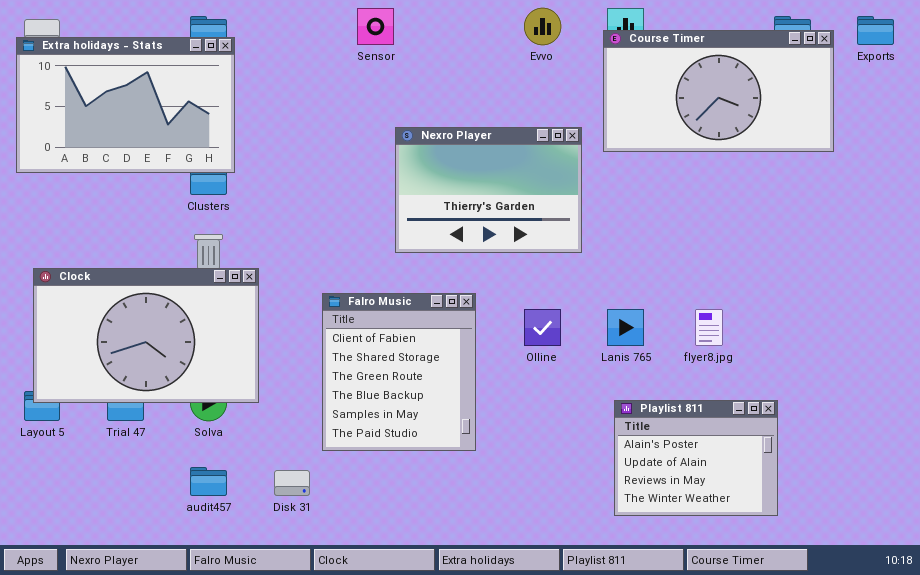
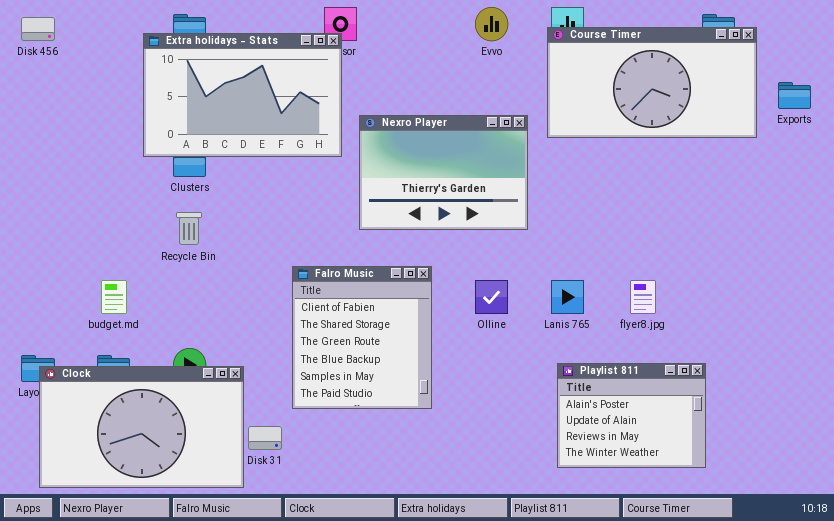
Exports: [857,16,894,45] -> [778,82,811,109], moved
Extra holidays - Stats: [16,37,235,173] -> [143,33,342,157], moved
Clock: [33,268,259,403] -> [39,366,244,488], moved

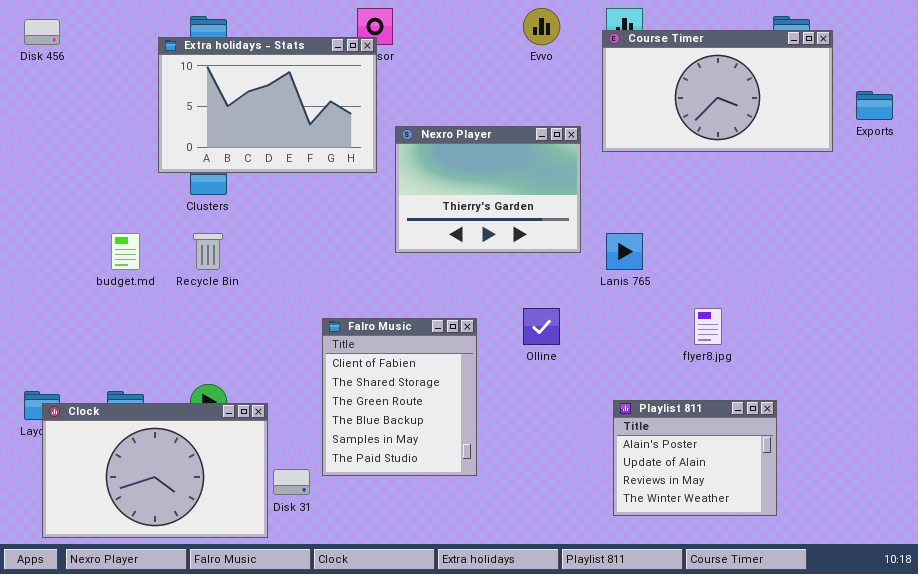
Falro Music: [292,266,432,409] -> [322,318,477,476], moved
budget.md: [101,280,127,314] -> [111,233,140,270], moved
Lanis 765: [551,280,584,314] -> [606,233,643,270], moved

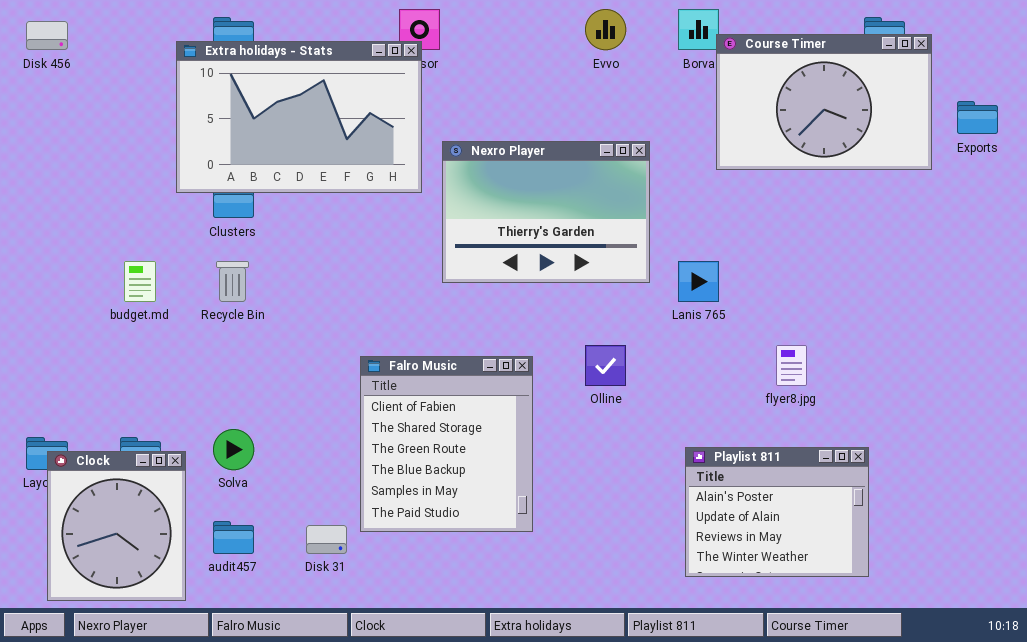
Course Timer: [602,30,833,152] -> [716,34,932,170], resized
Clock: [42,403,268,538] -> [47,451,186,601], resized

